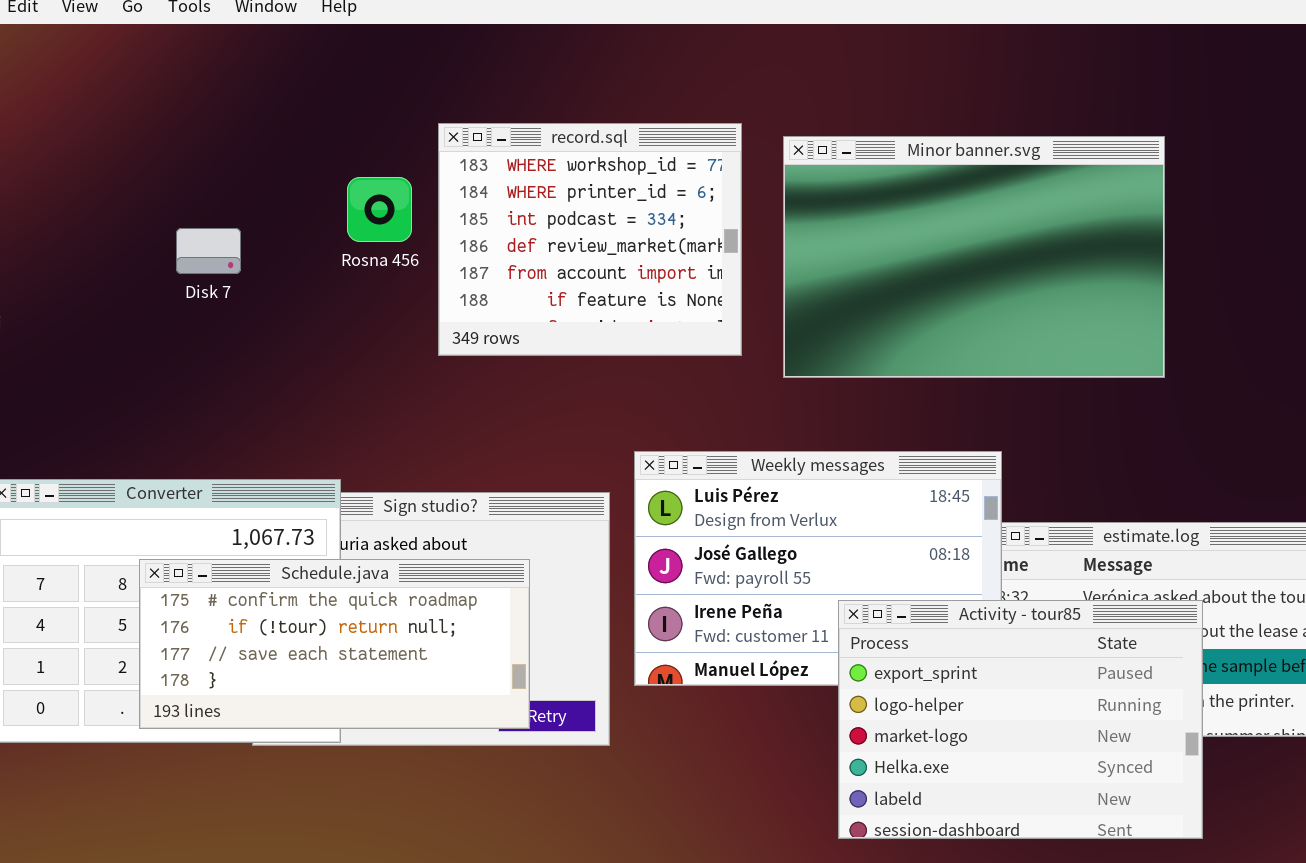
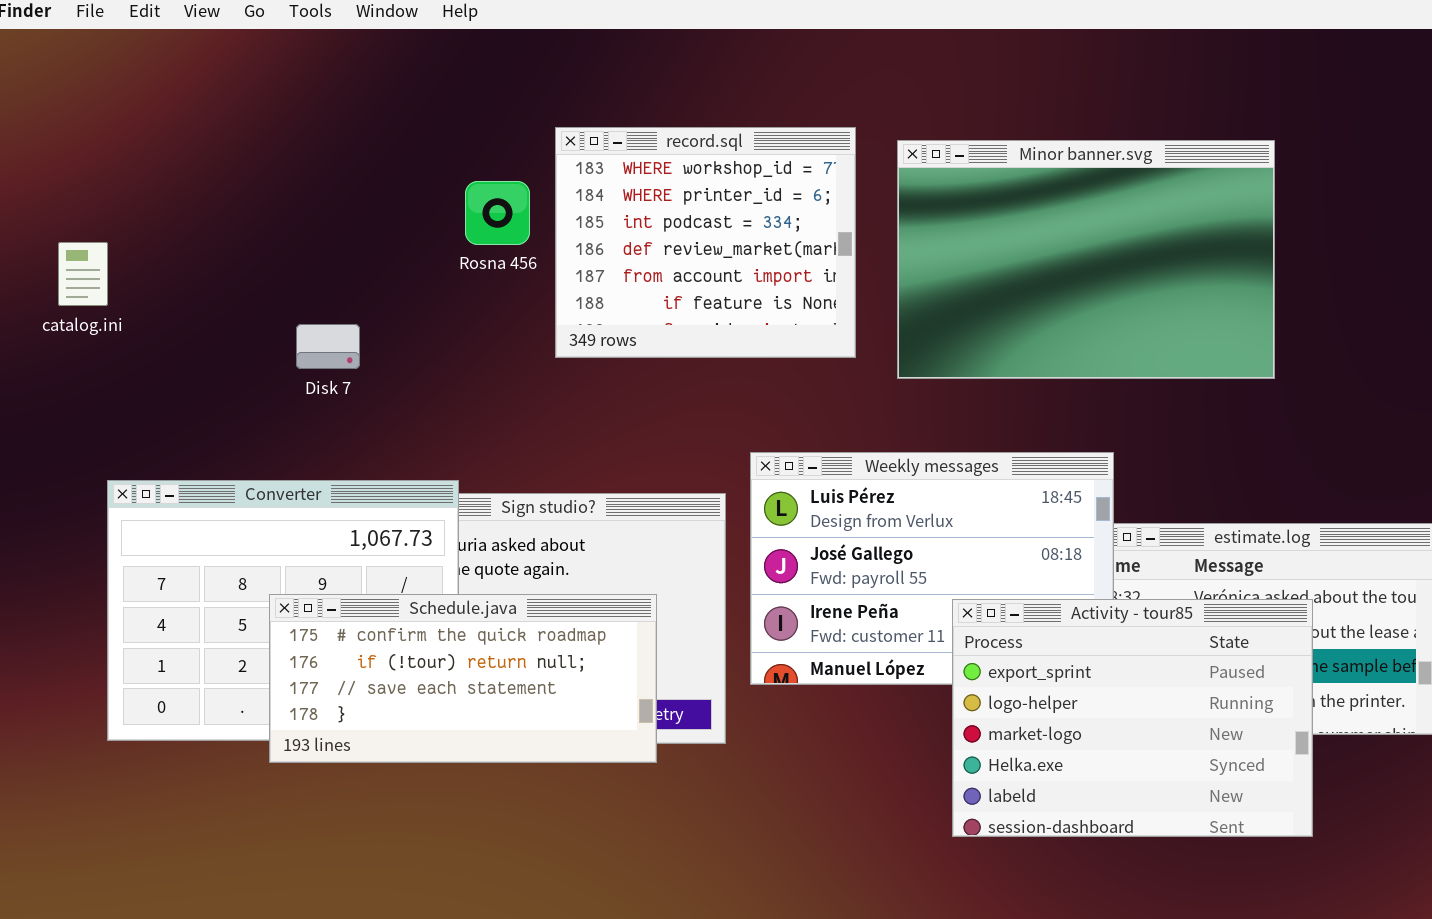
Disk 7: [176,228,241,274] -> [296,324,360,369], moved
Schedule.java: [139,559,530,729] -> [269,594,657,763], moved

